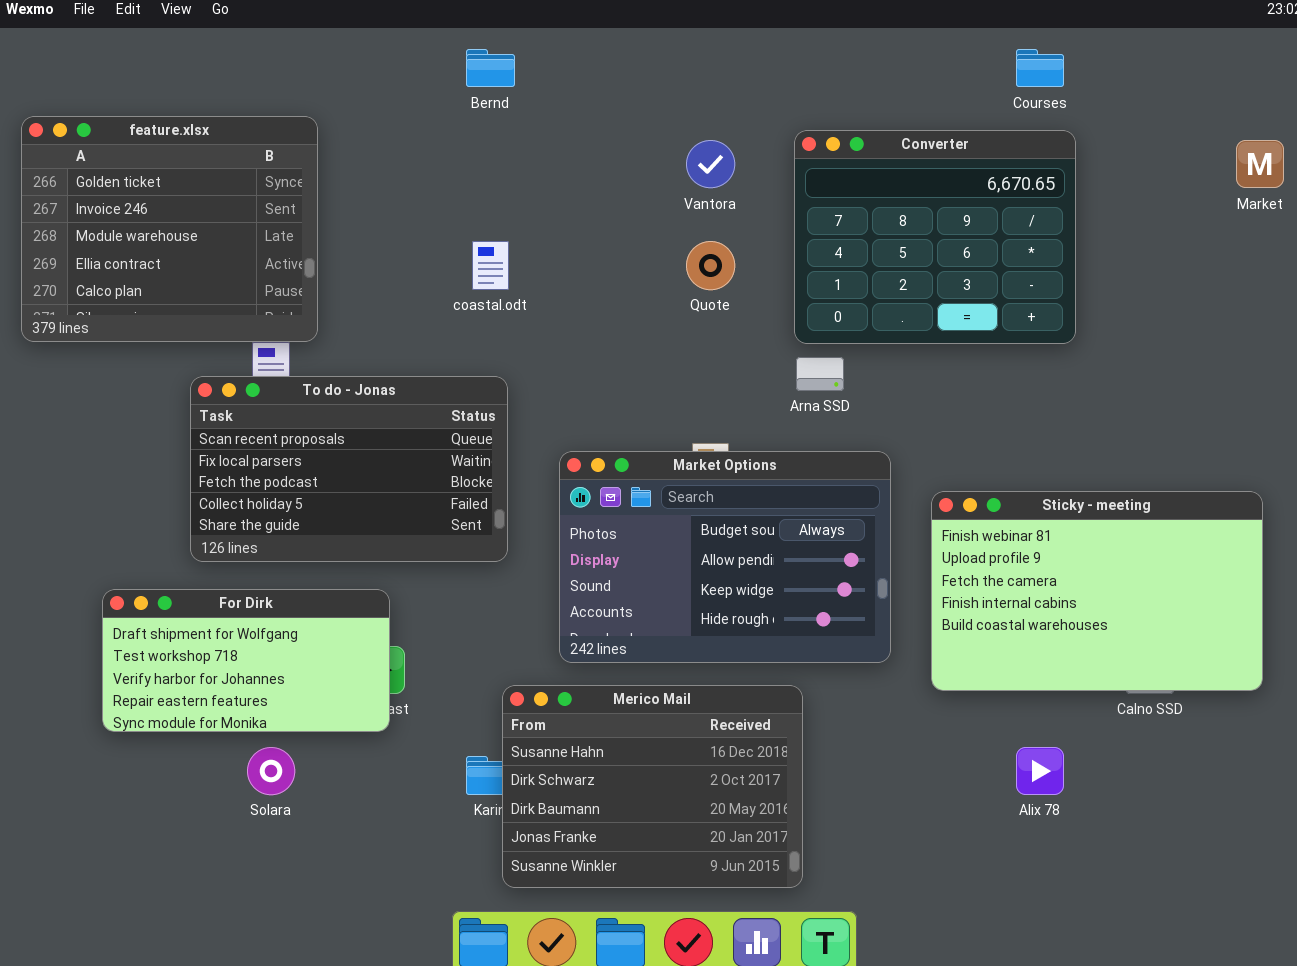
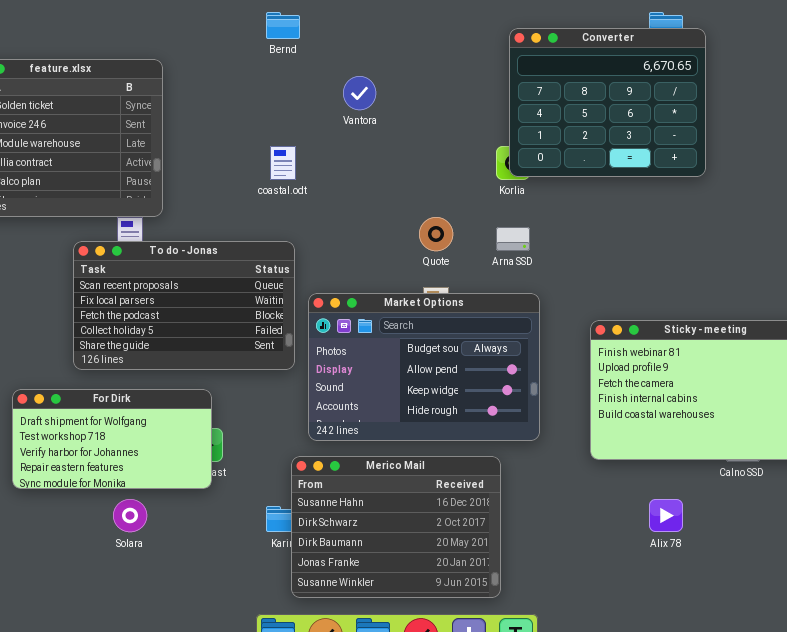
Converter: [794,130,1076,344] -> [509,28,706,177], moved
Vantora: [686,140,735,188] -> [343,76,376,110], moved
Quote: [686,241,735,290] -> [419,217,453,251], moved
Market Options: [559,451,891,663] -> [308,293,540,441], moved

